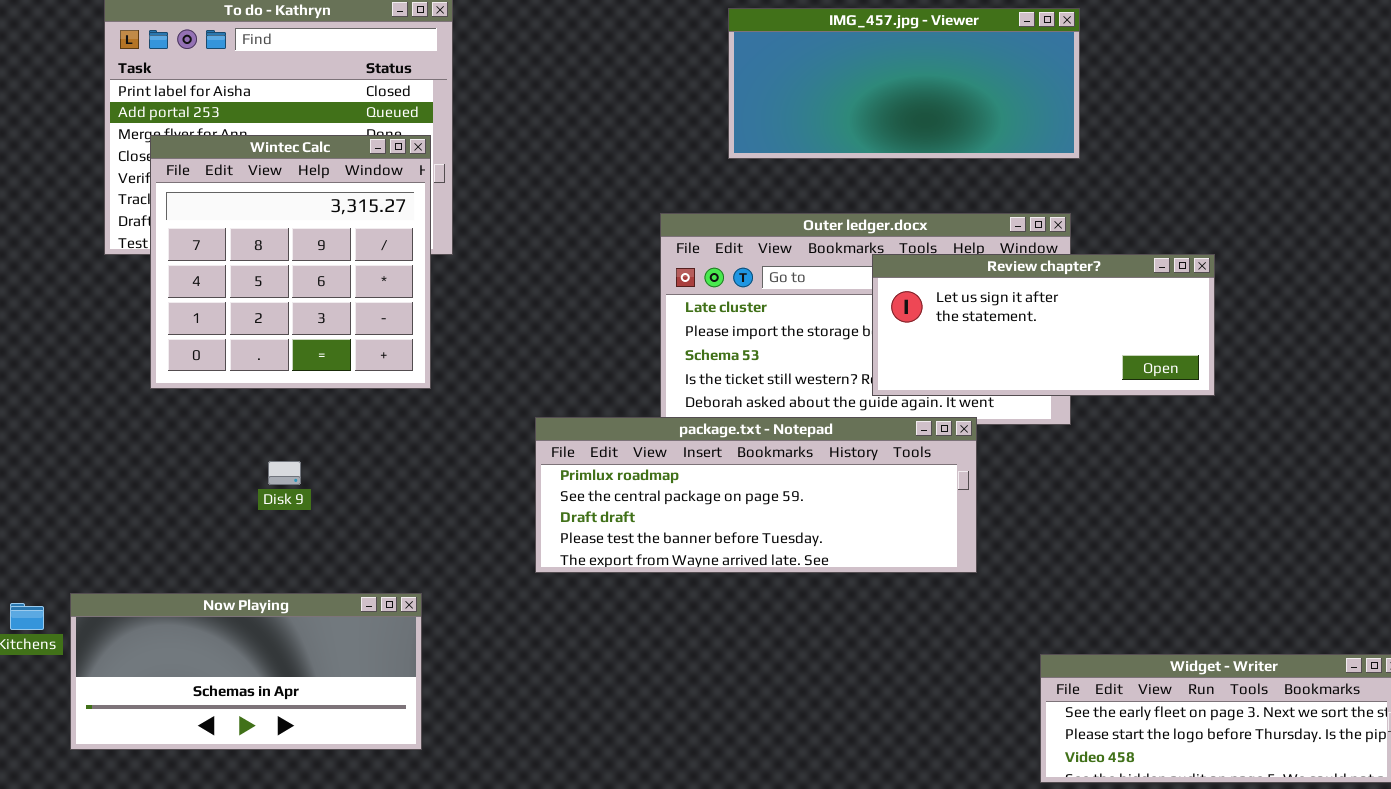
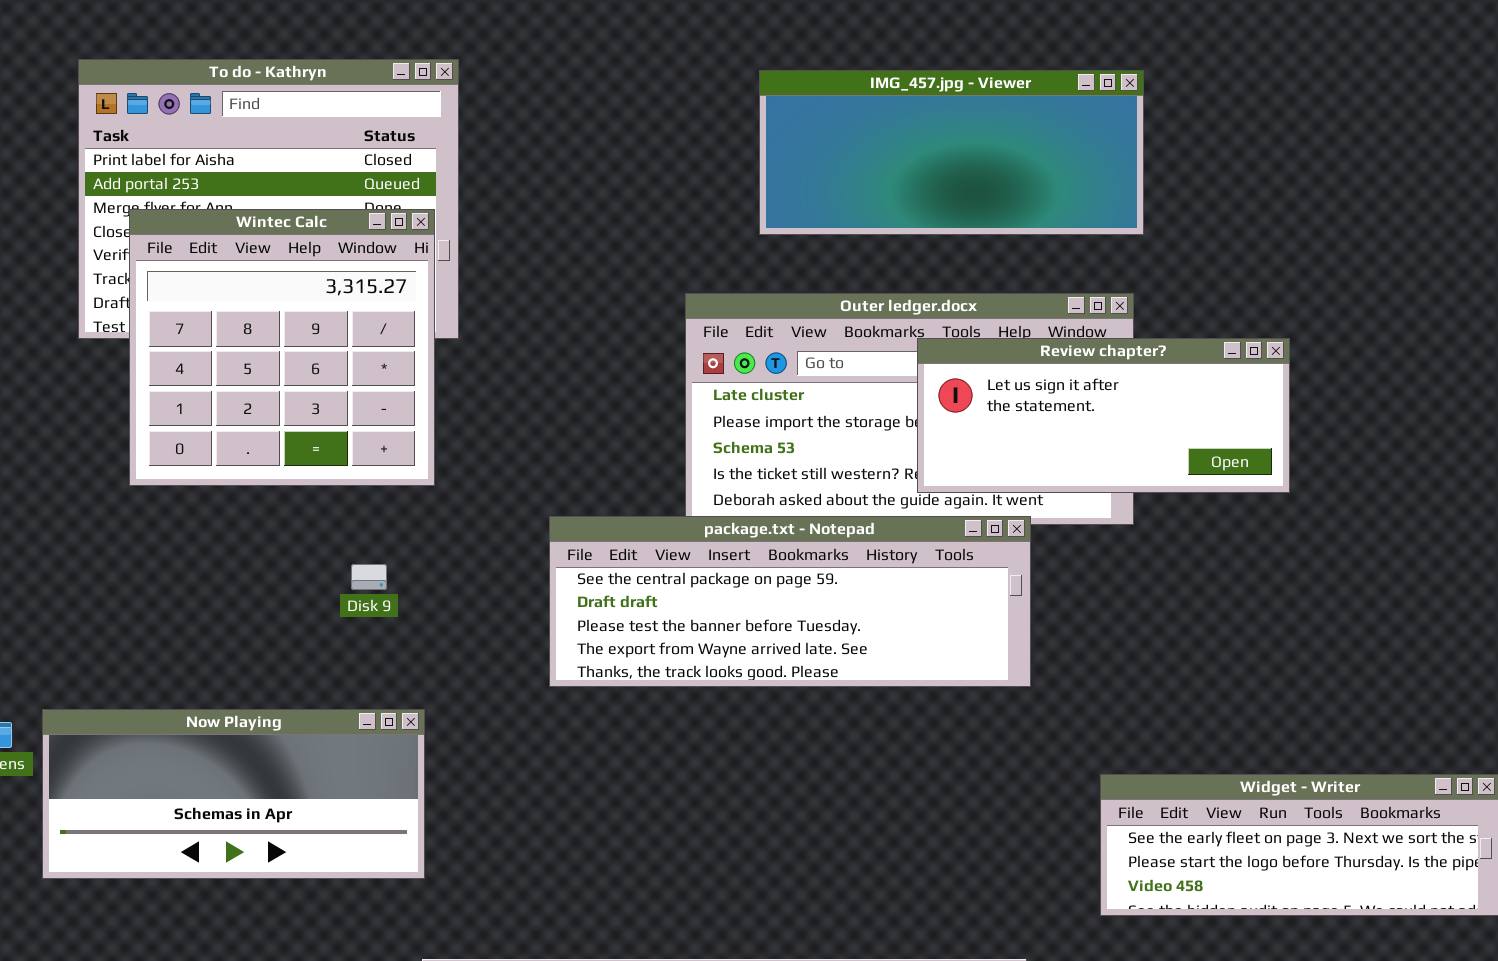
package.txt - Notepad: [535,417,977,573] -> [549,516,1031,687], scrolled down 1 row
Disk 9: [268,461,301,485] -> [351,564,387,590], moved

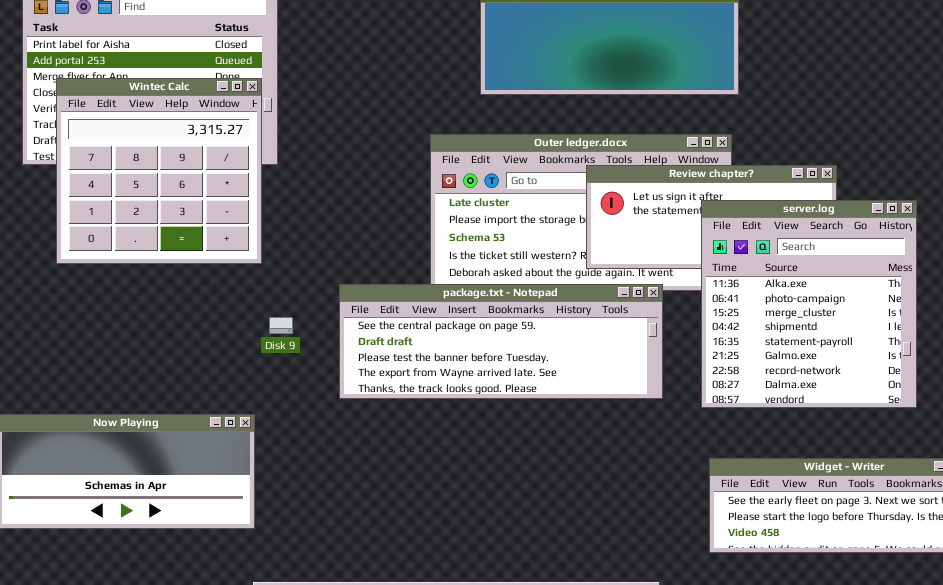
server.log: none -> [701,200,917,408], opened
Disk 9: [351,564,387,590] -> [269,317,293,334], moved

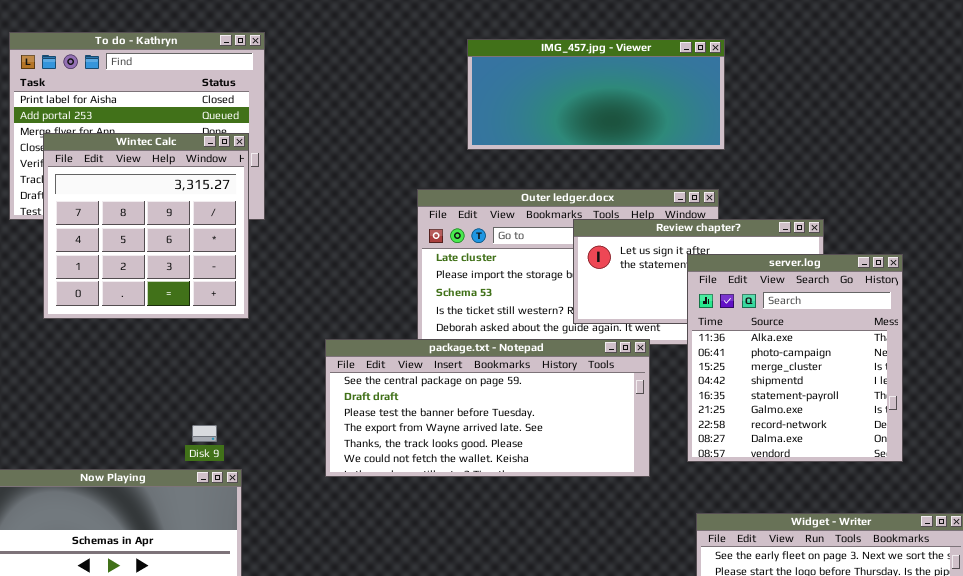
package.txt - Notepad: [339,284,663,399] -> [325,339,650,477], resized
Disk 9: [269,317,293,334] -> [192,425,217,442], moved

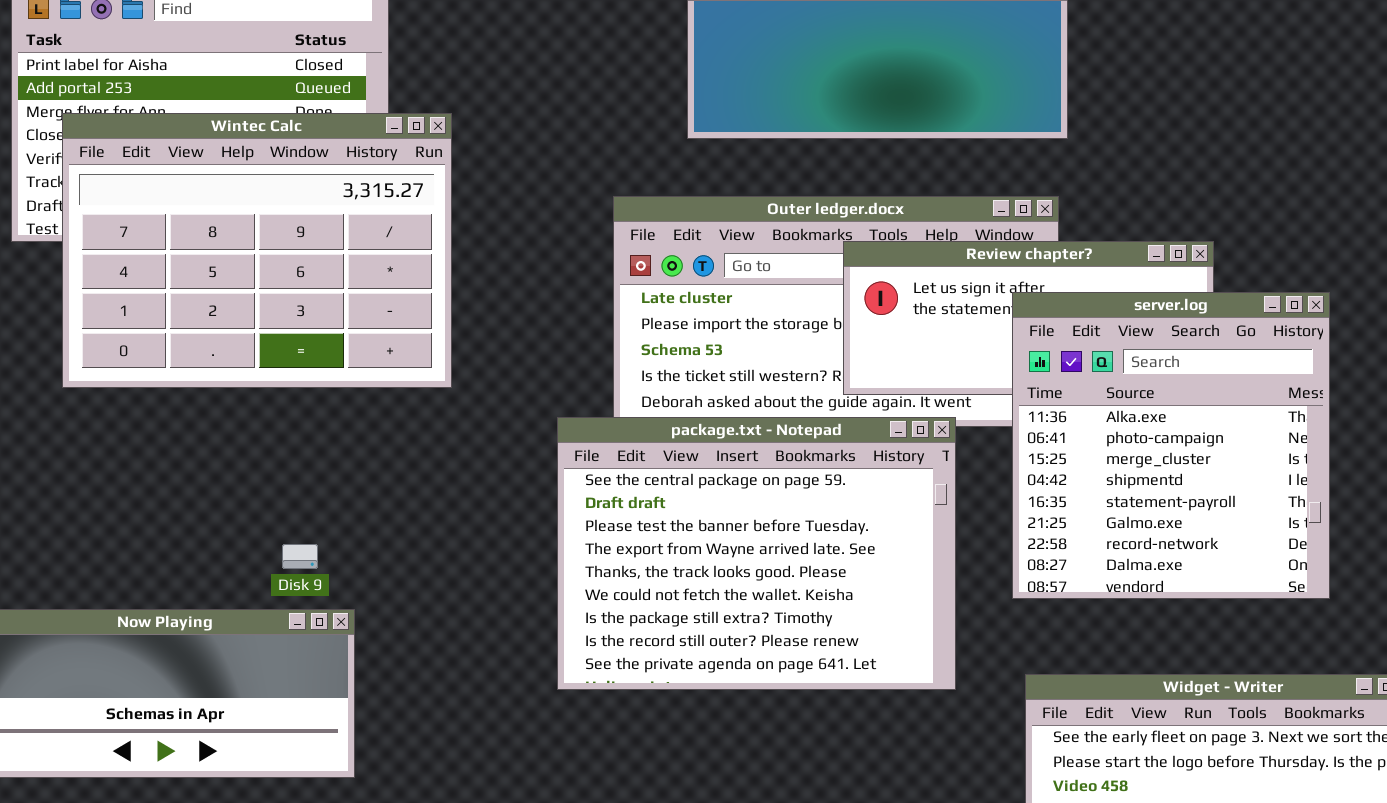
Wintec Calc: [43,133,249,319] -> [62,113,452,388], resized
package.txt - Notepad: [325,339,650,477] -> [557,417,956,690], resized

